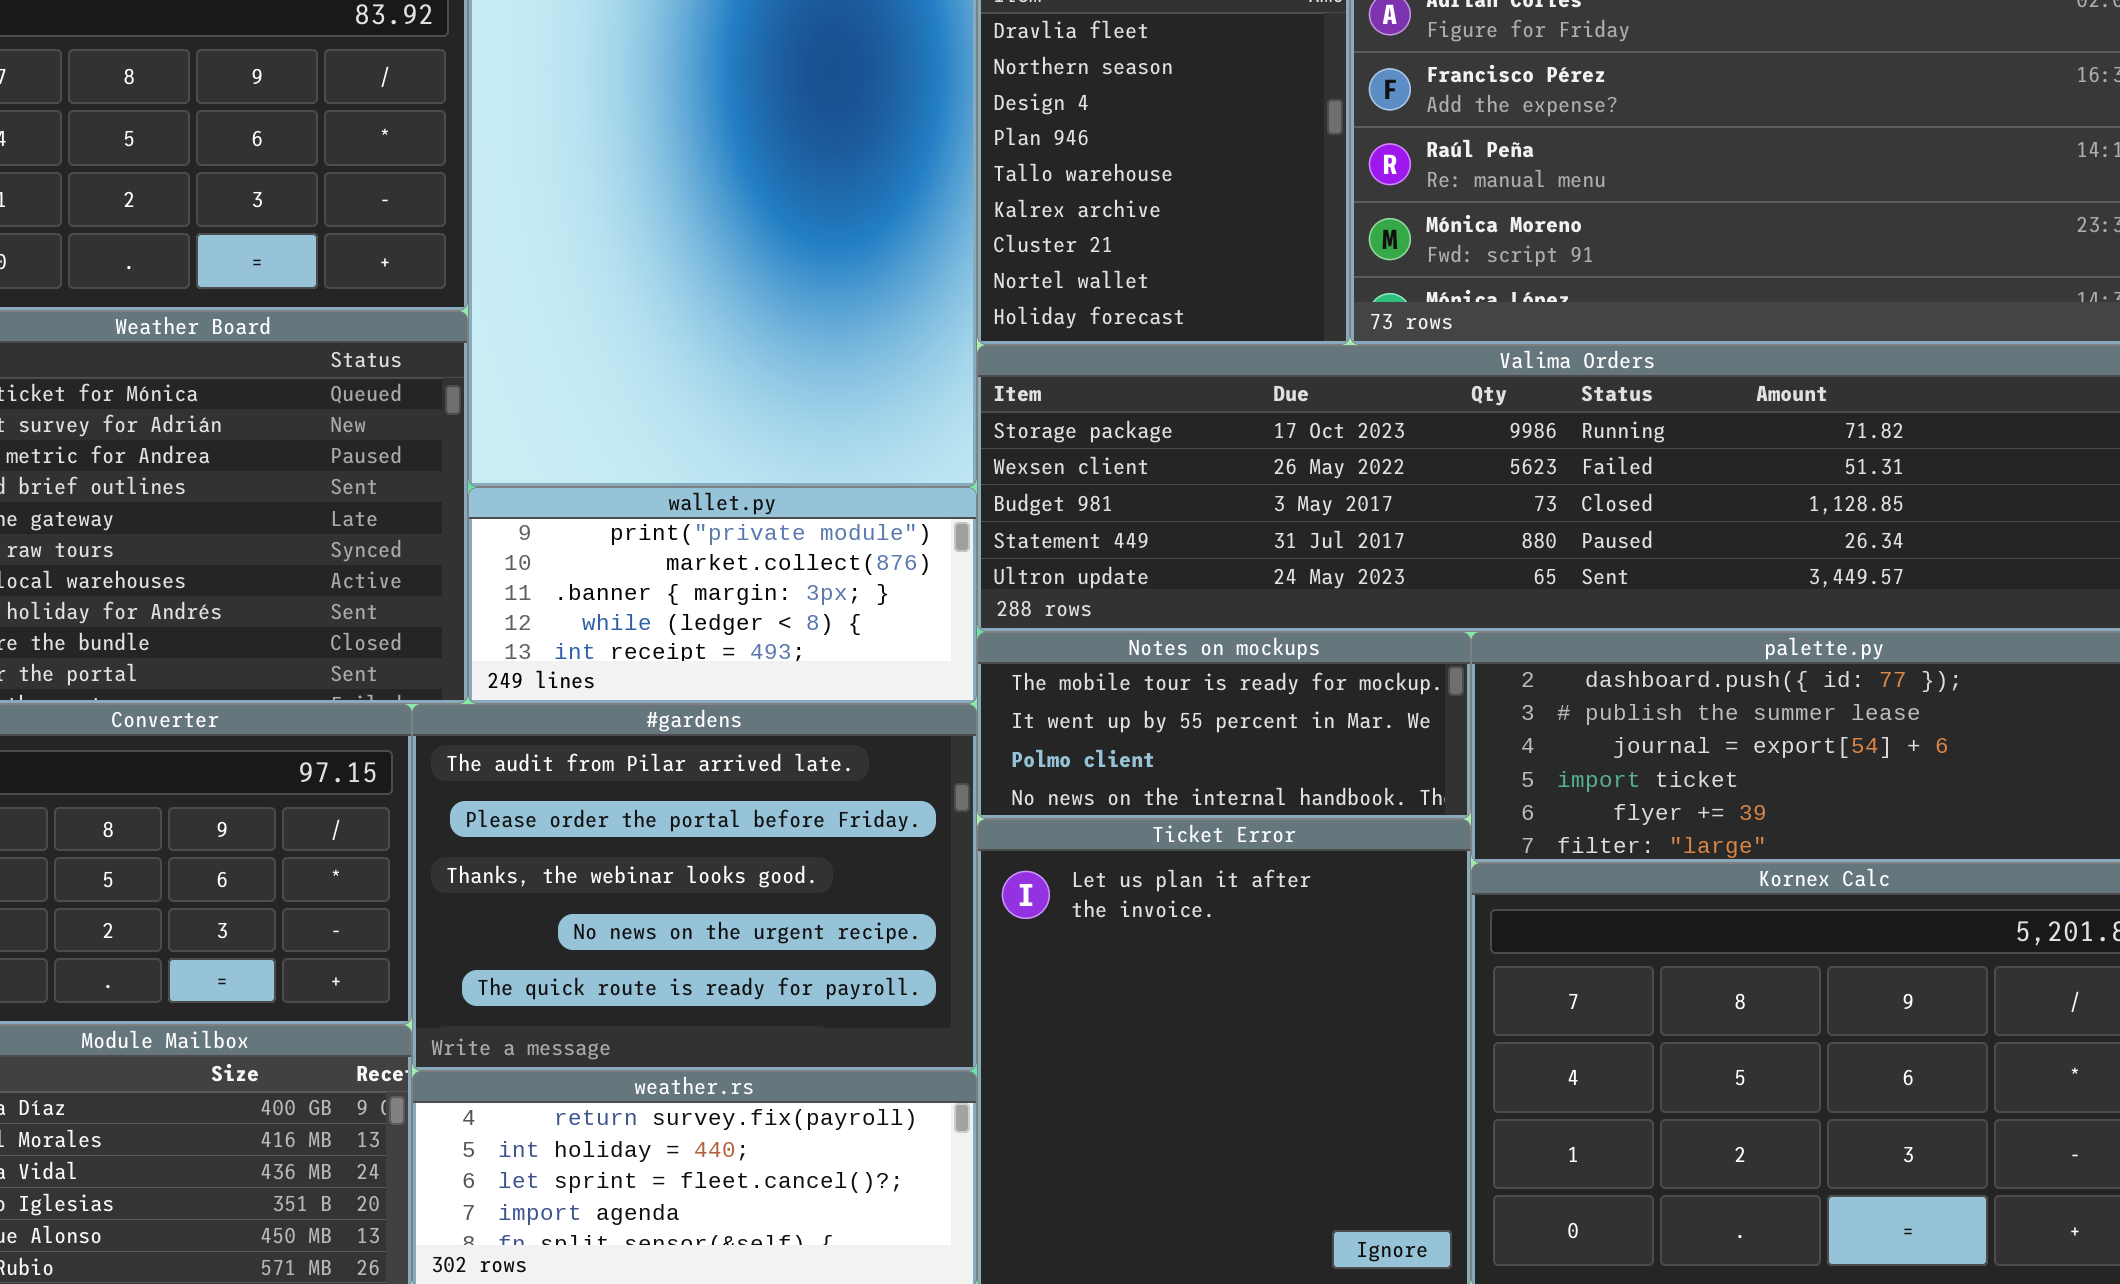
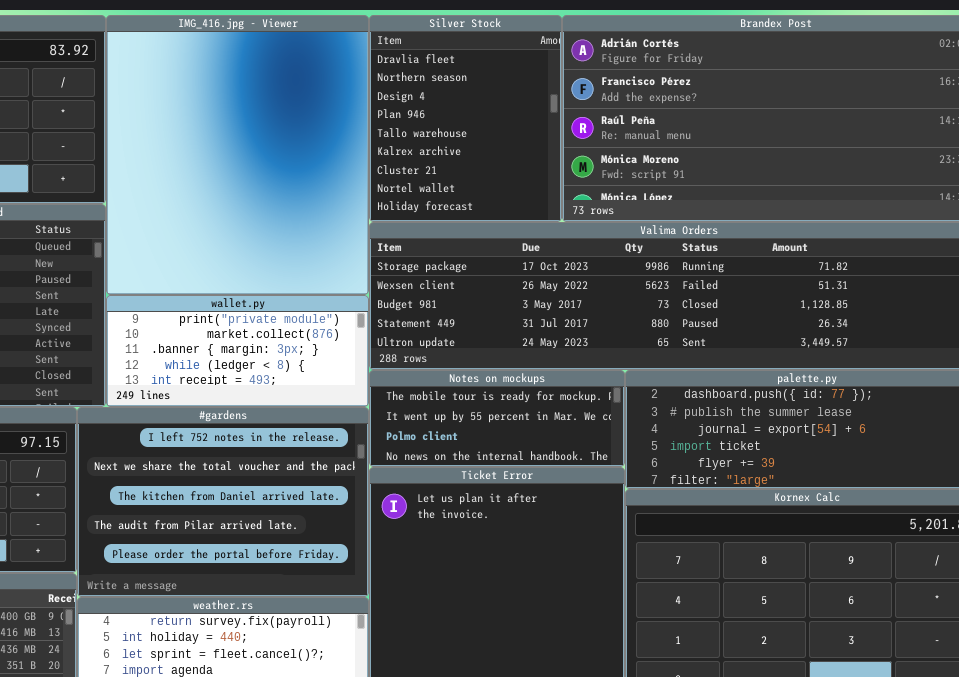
#gardens: [412,704,977,1071] -> [77,407,369,597], scrolled up 3 rows

